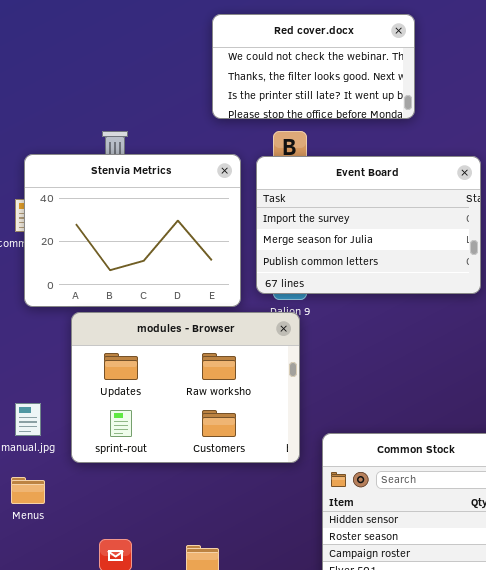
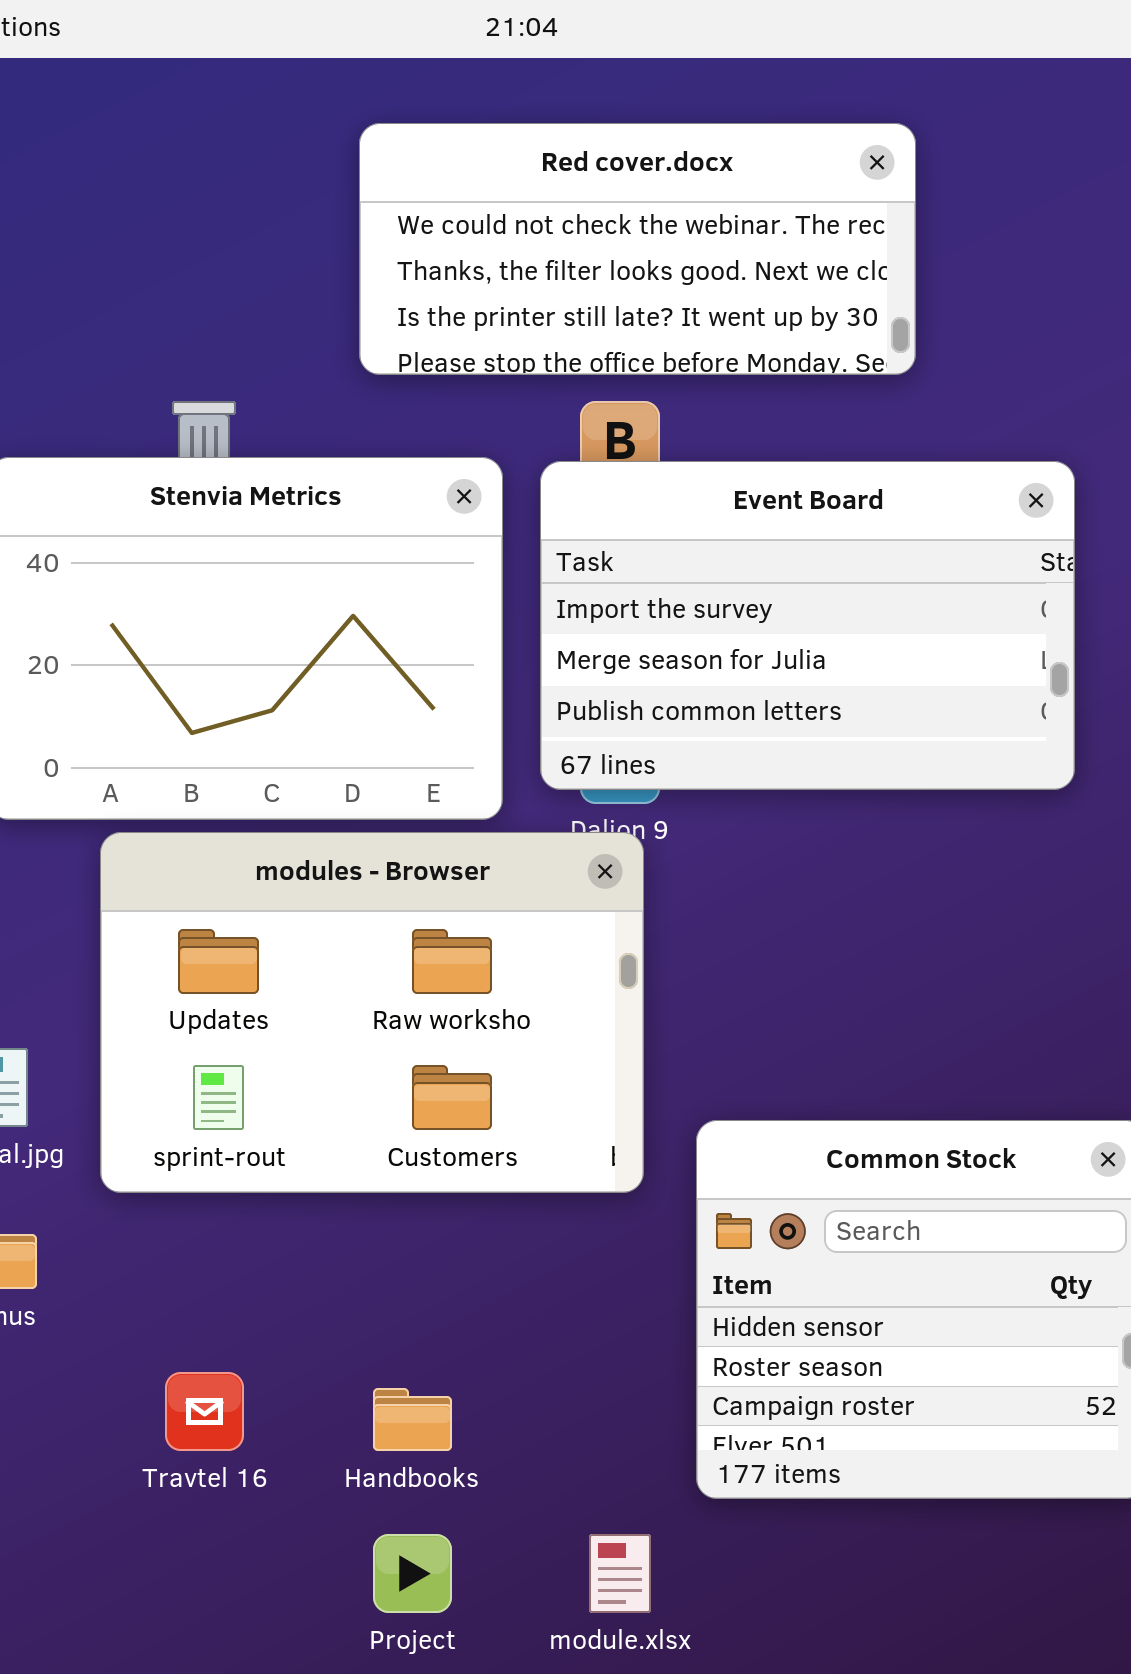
Red cover.docx: [212,14,415,119] -> [359,123,916,375], resized

